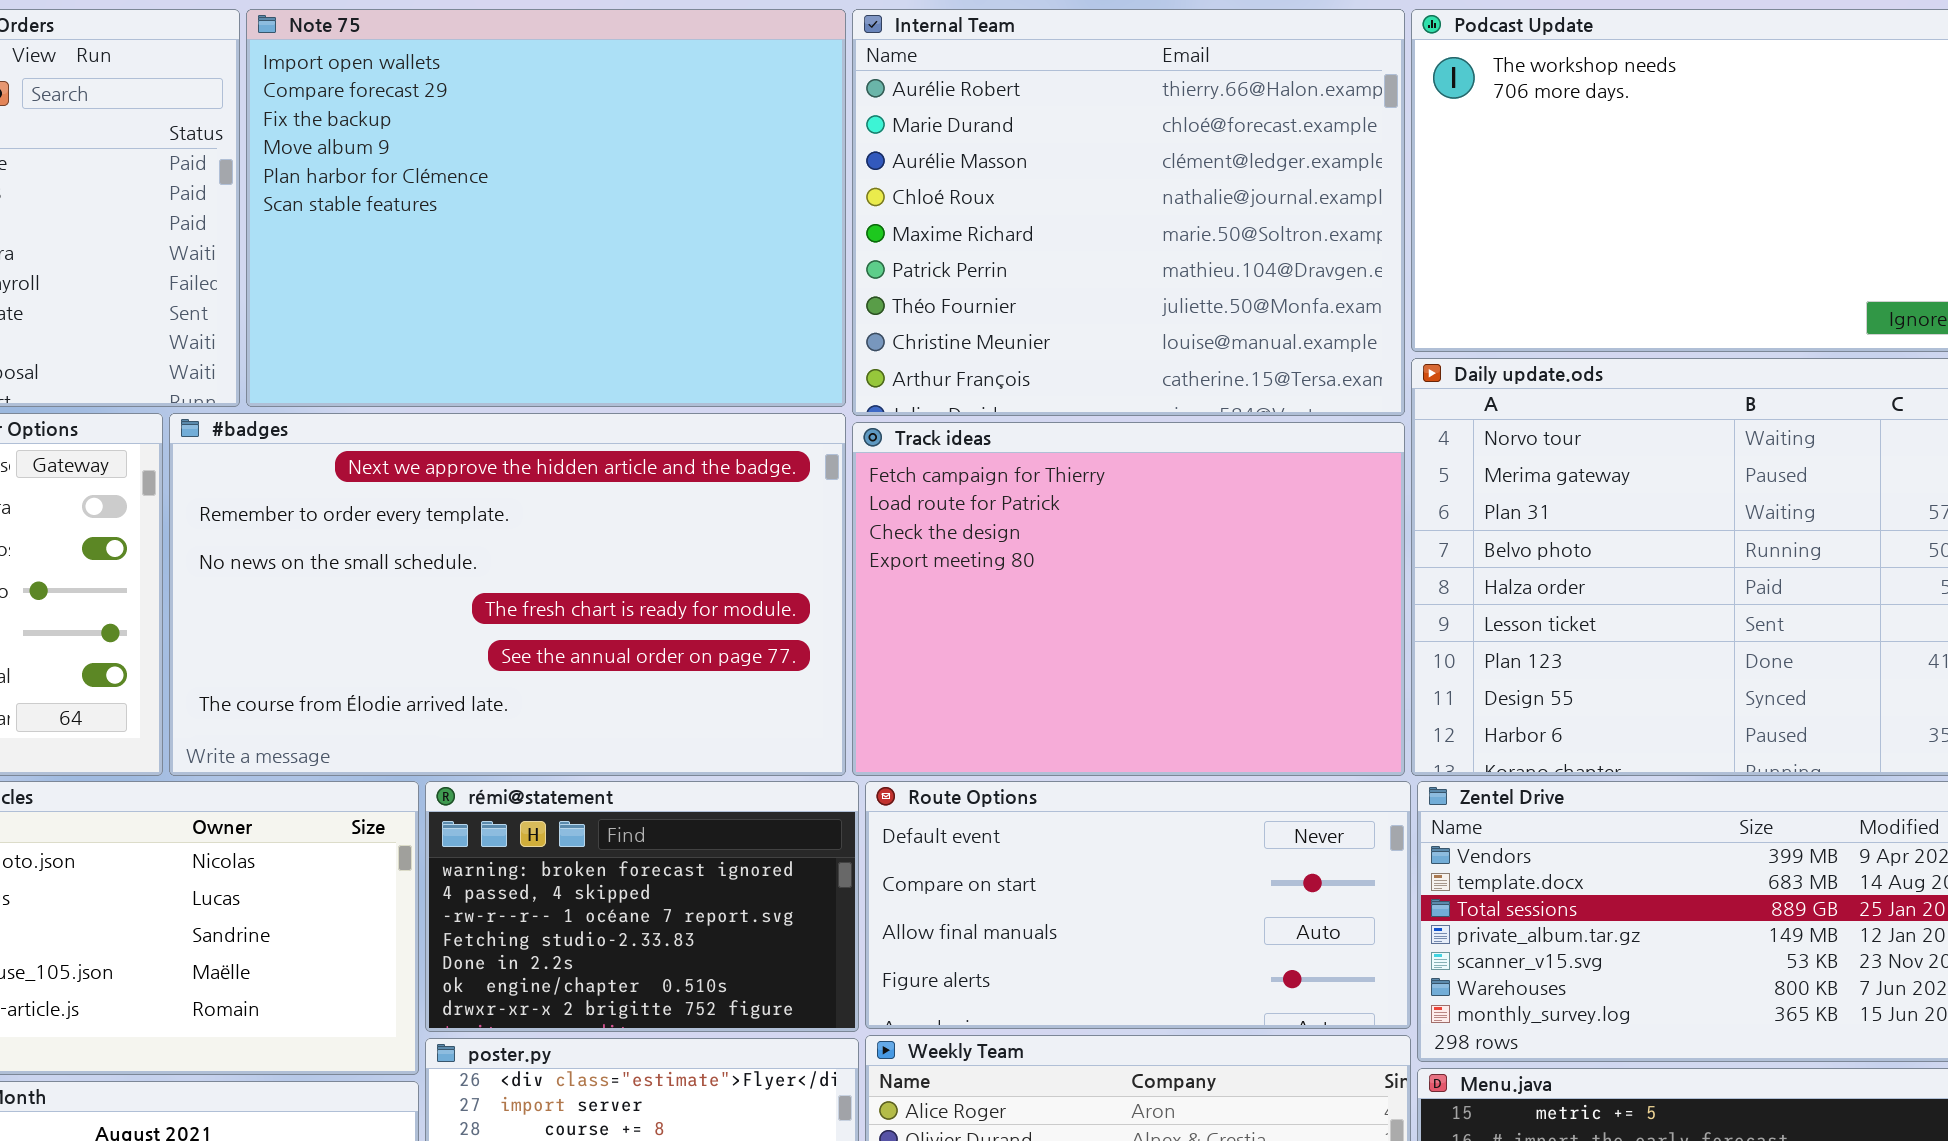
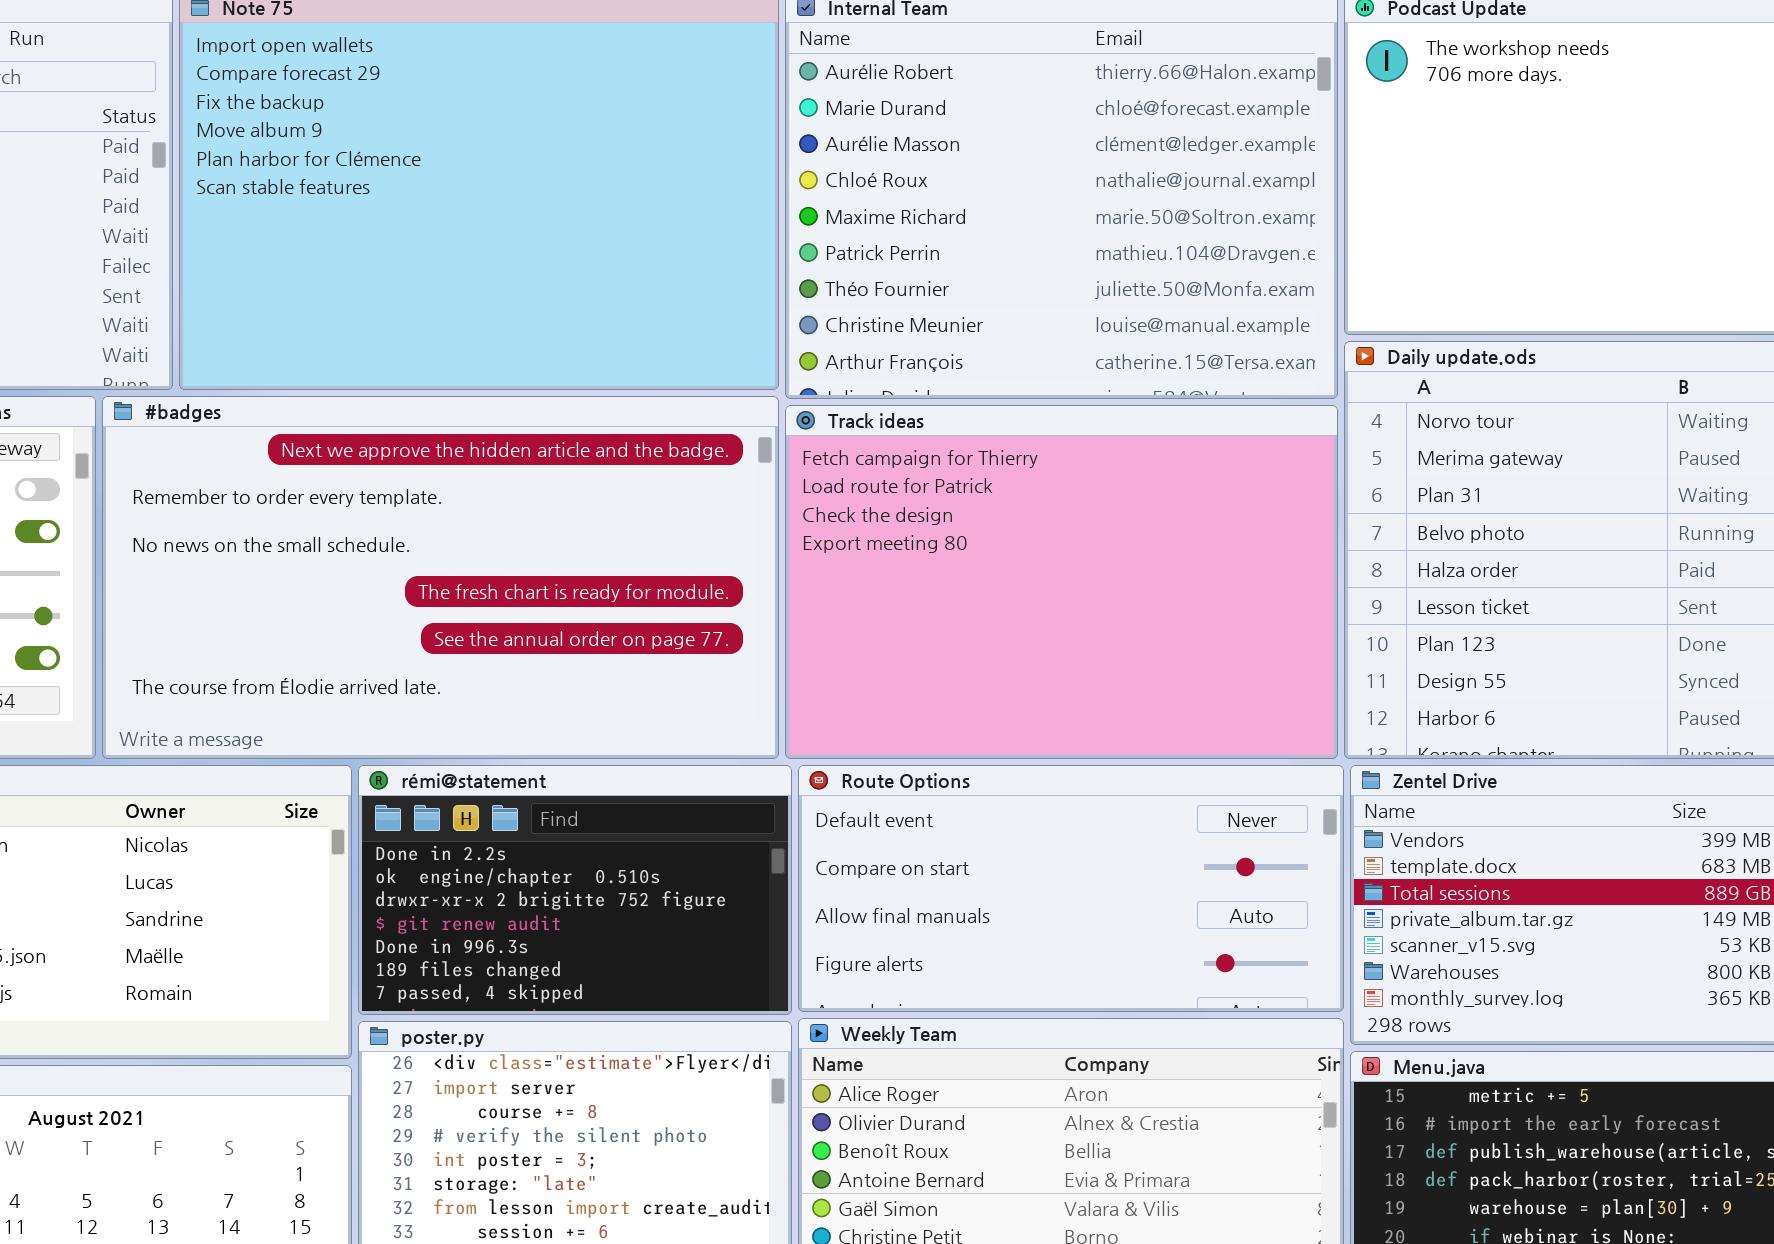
rémi@statement: [425,781,859,1032] -> [358,765,792,1015], scrolled down 4 rows

